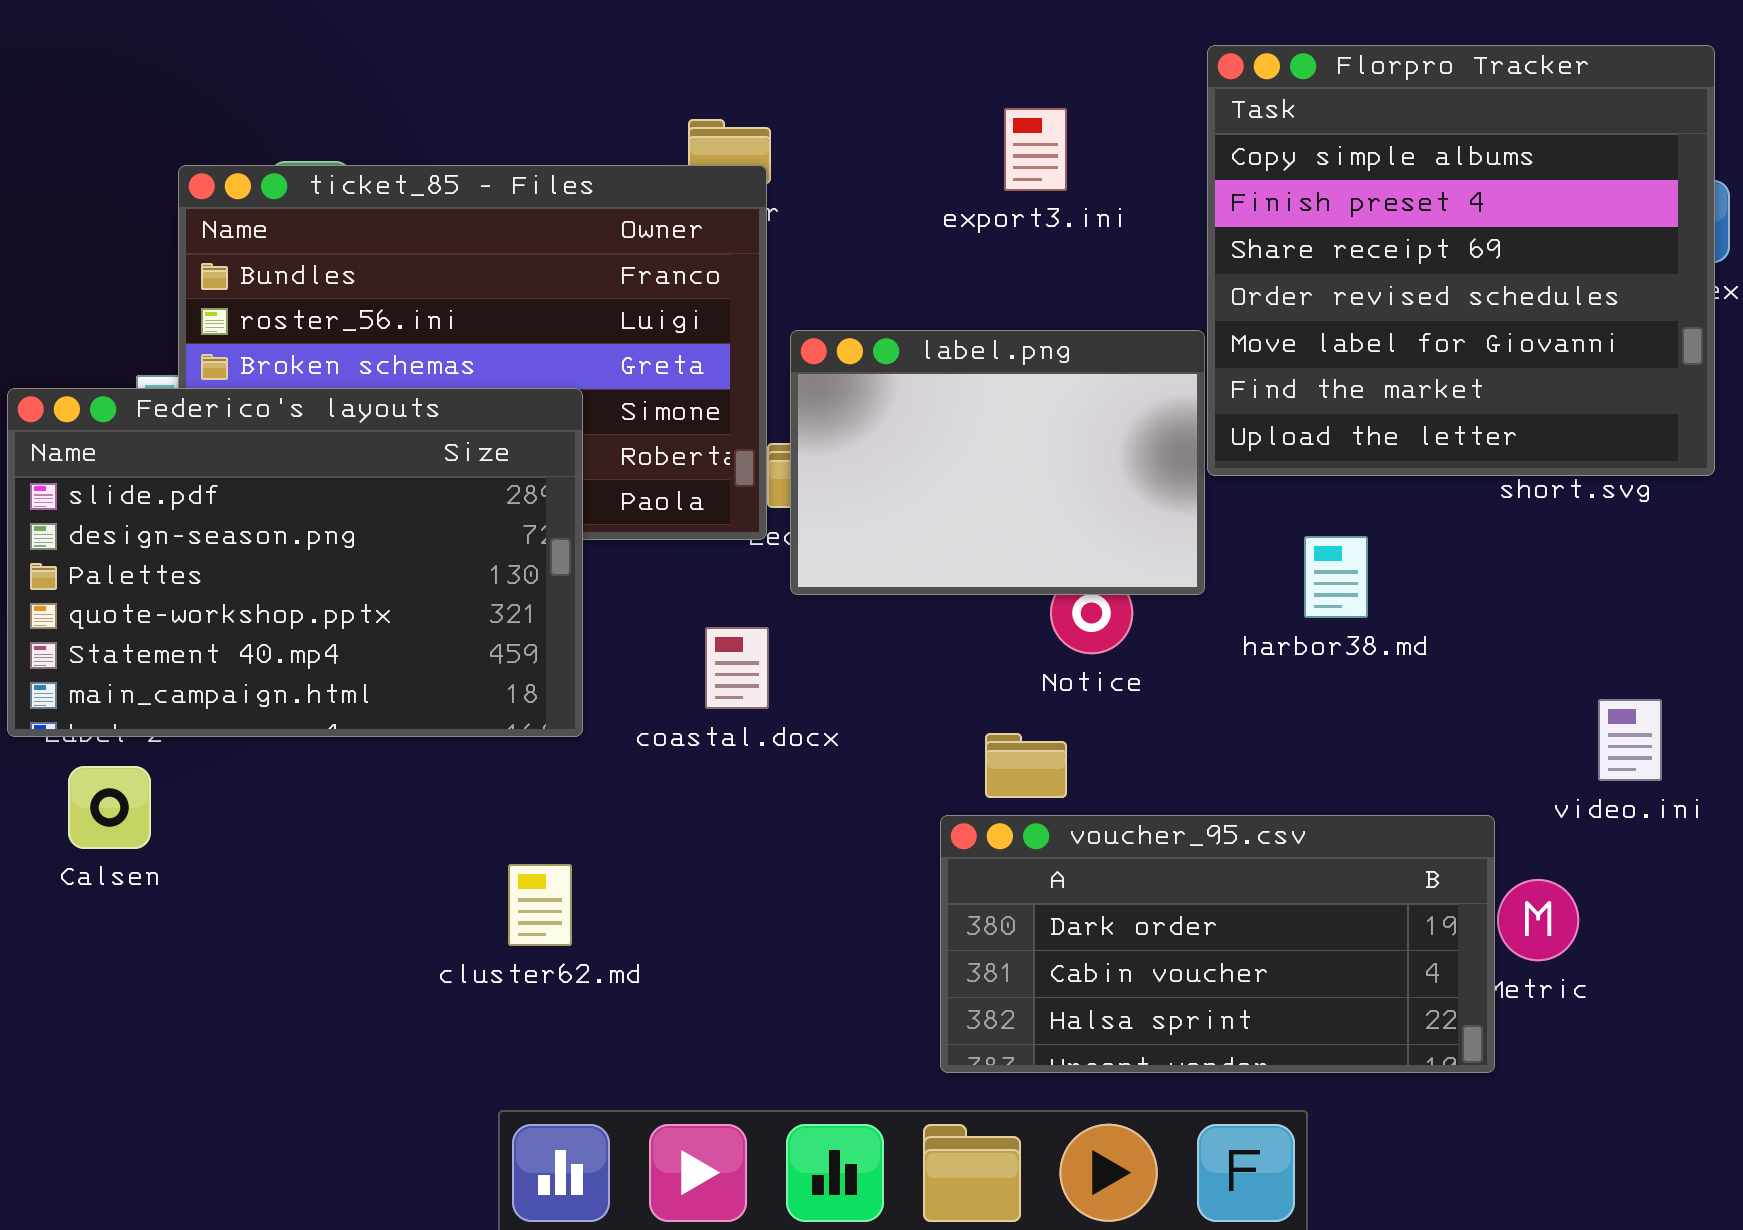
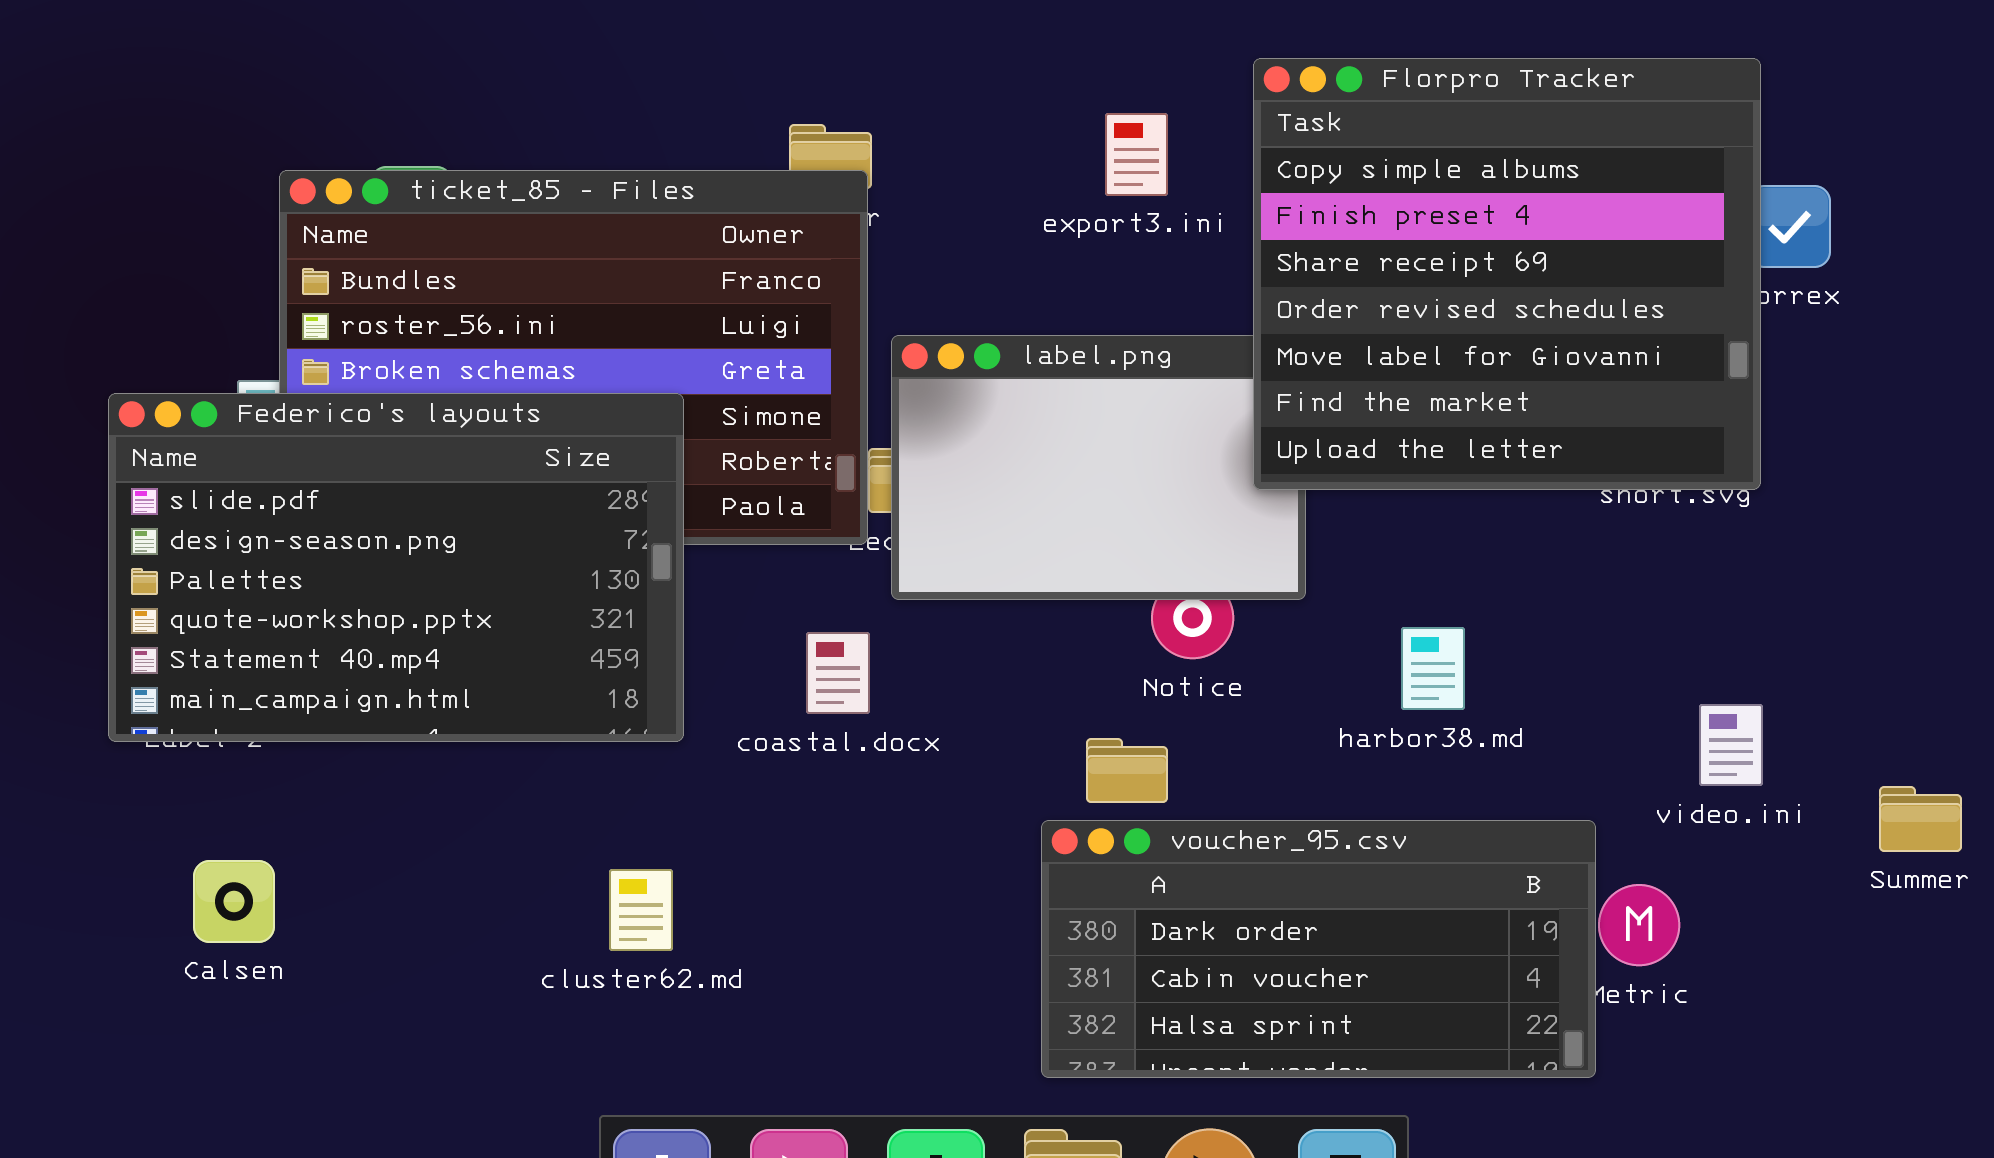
Florpro Tracker: [1207,45,1715,476] -> [1253,58,1761,490], moved
harbor38.md: [1304,536,1368,618] -> [1401,627,1465,710], moved
Calsen: [68,766,151,849] -> [193,860,275,943], moved

